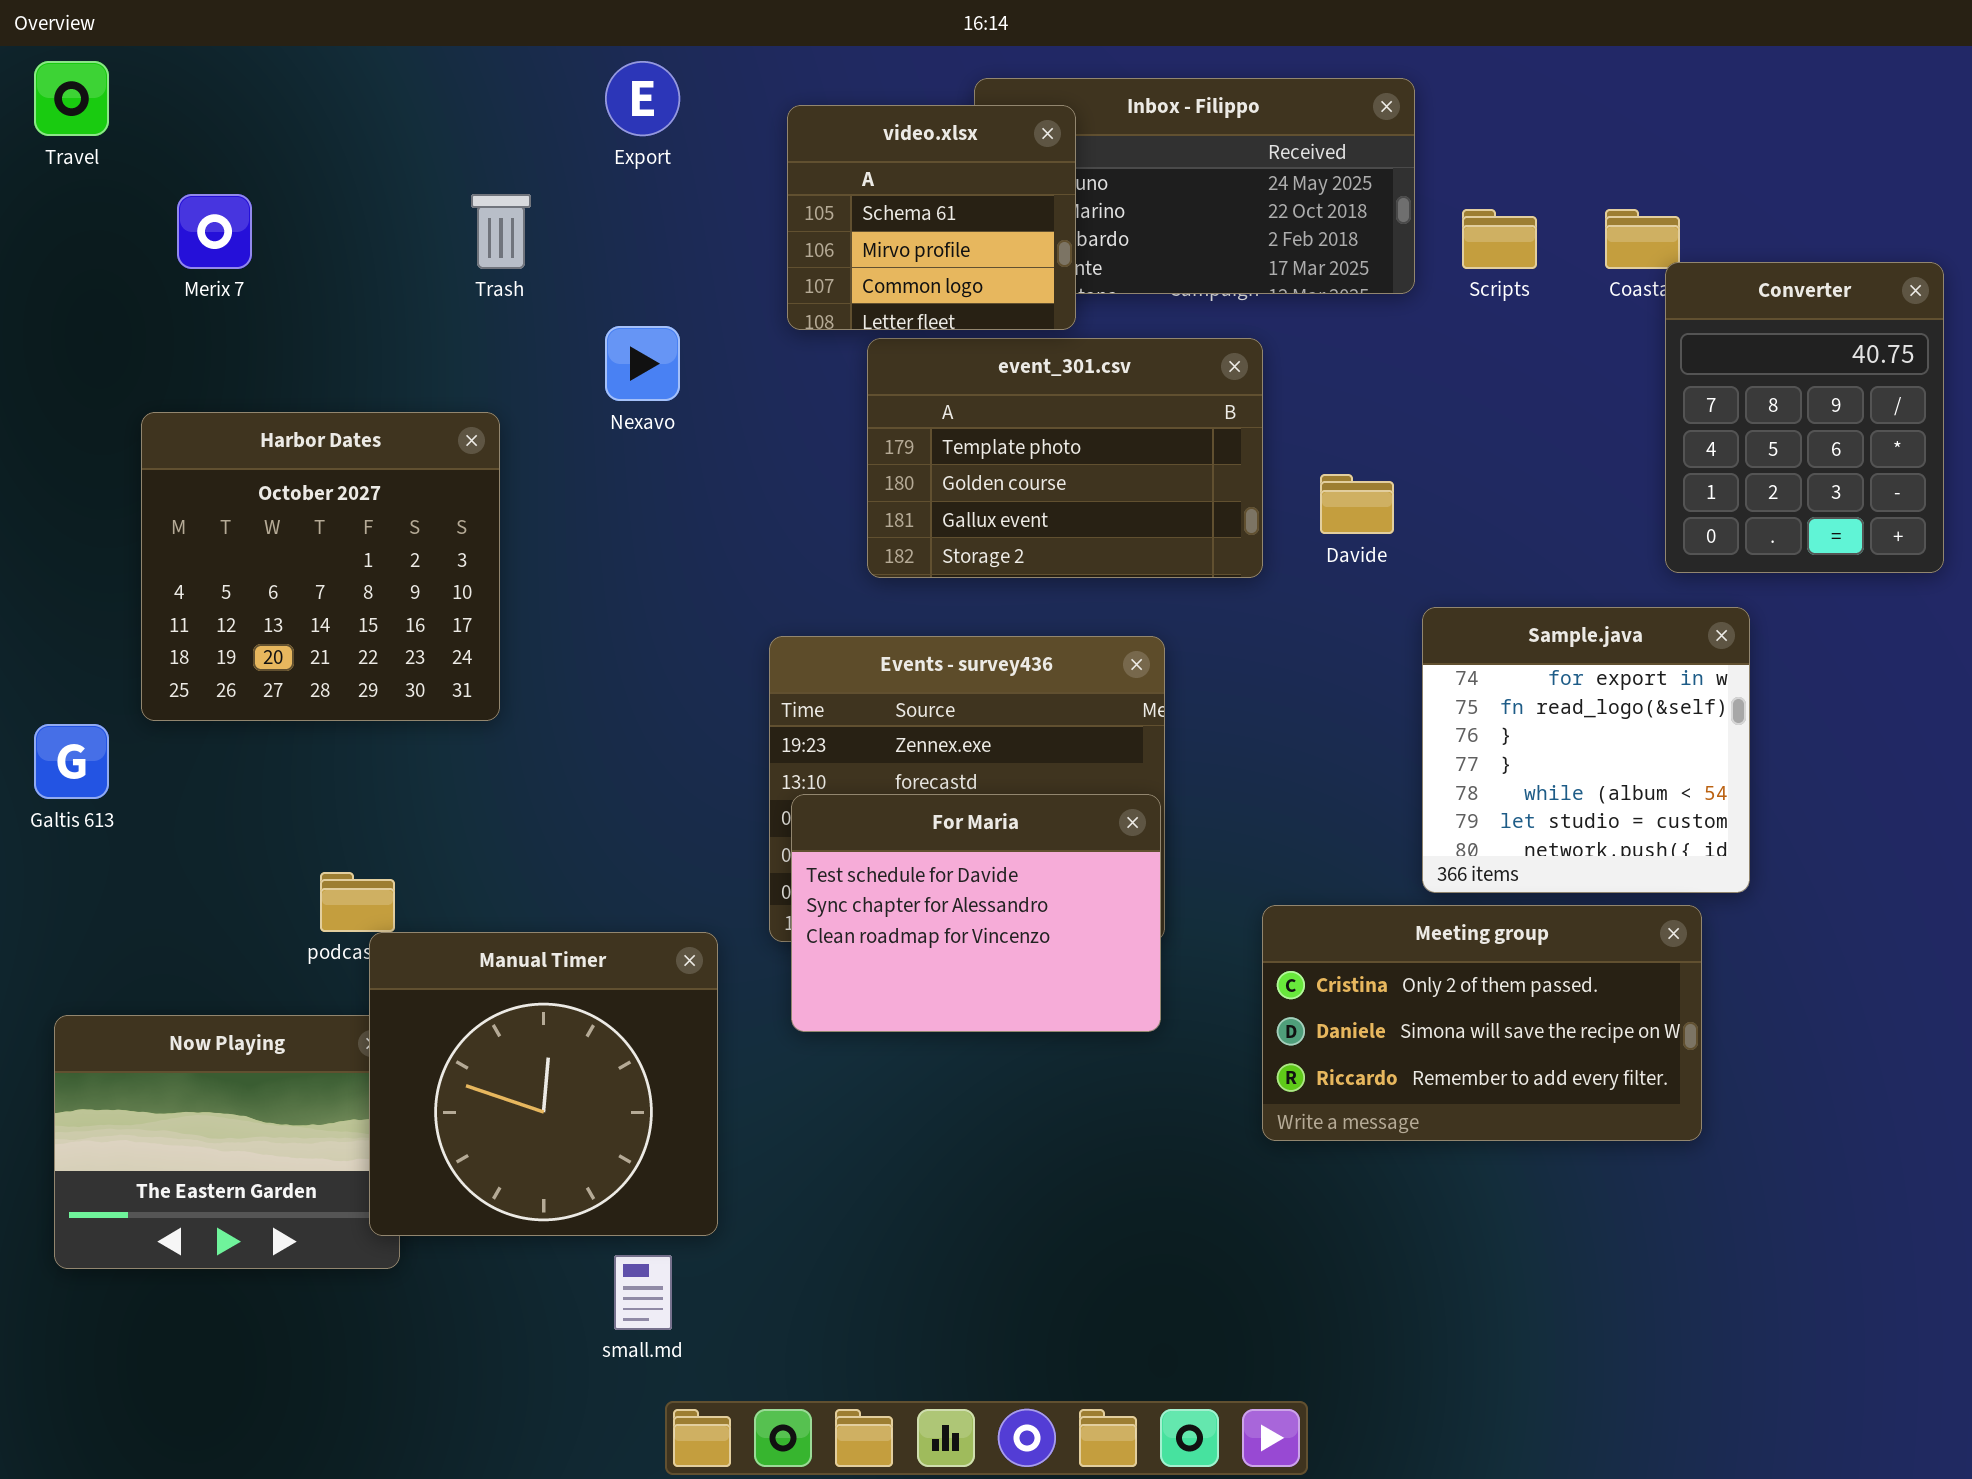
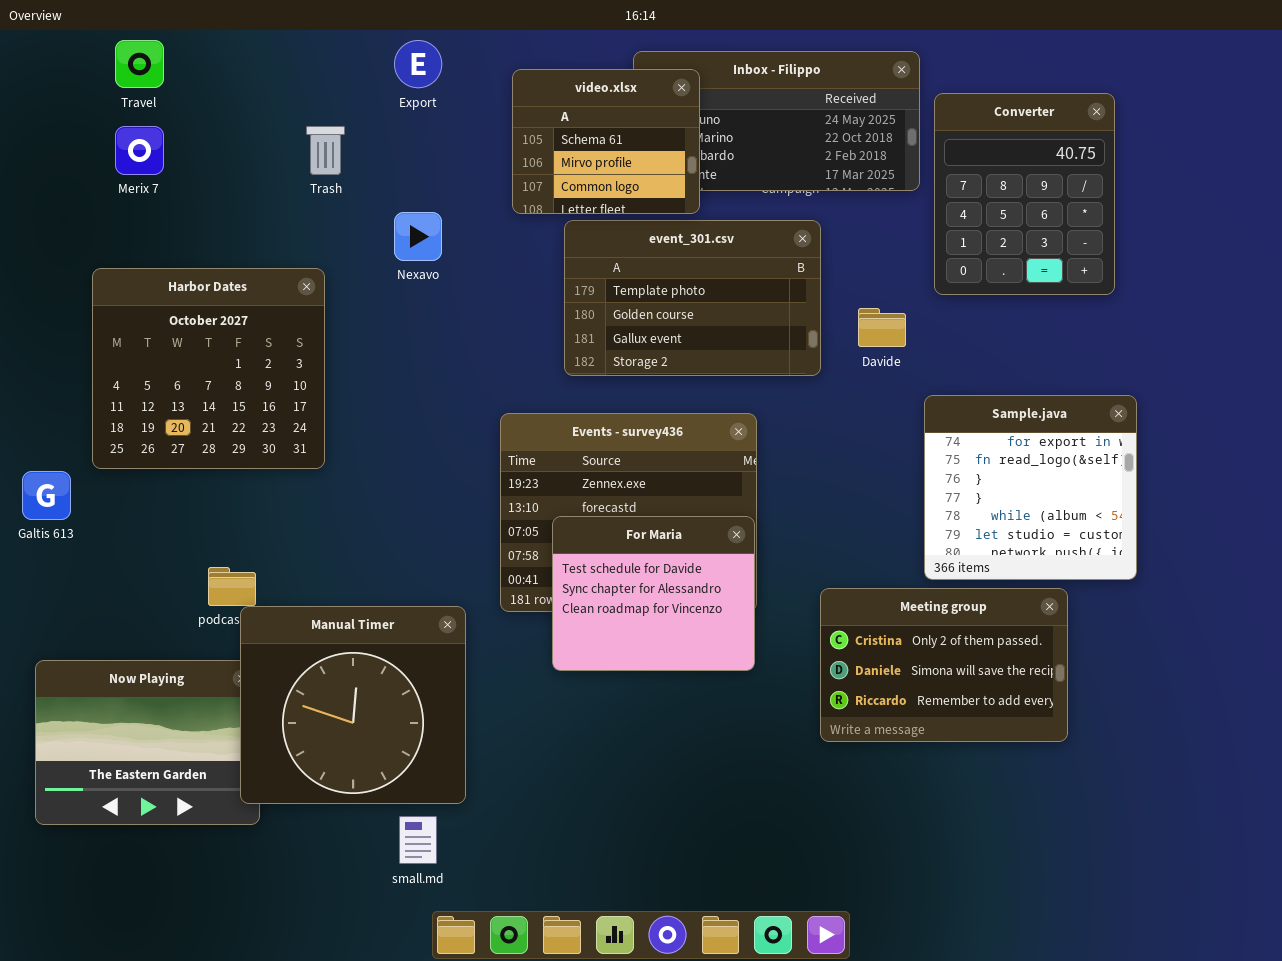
Travel: [34,61,109,136] -> [115,40,164,88], moved
Converter: [1665,262,1944,573] -> [934,93,1115,295], moved
For Maria: [791,794,1161,1032] -> [552,516,755,671], resized
Meeting group: [1262,905,1702,1141] -> [820,588,1068,742], resized

